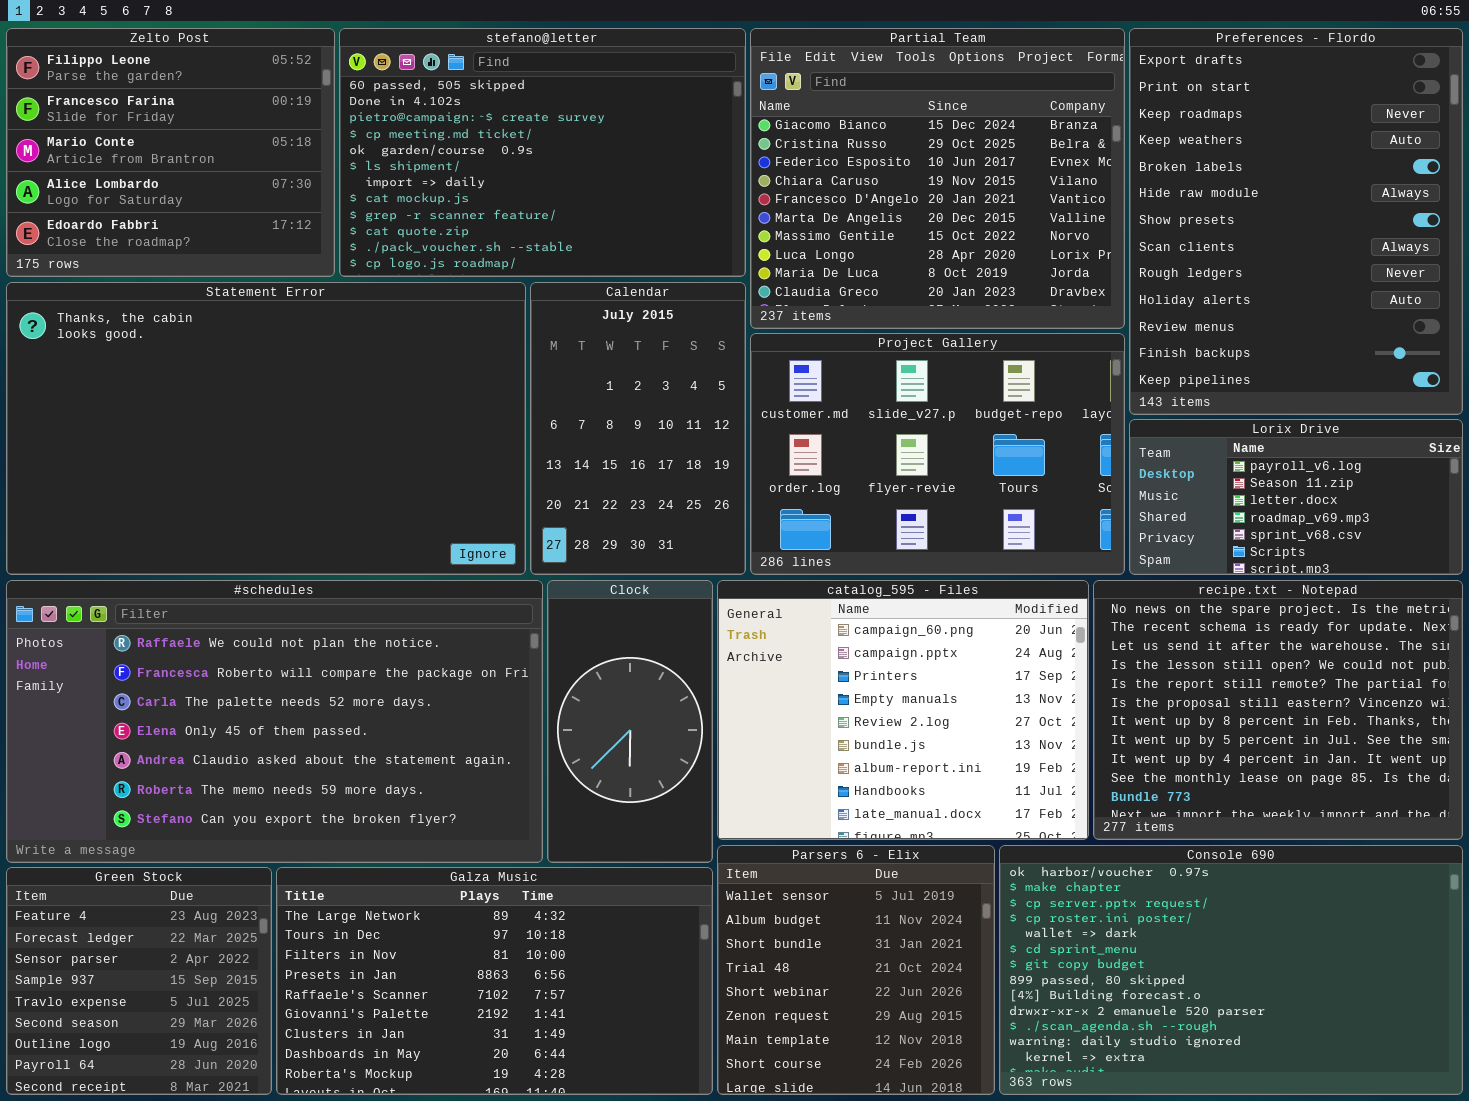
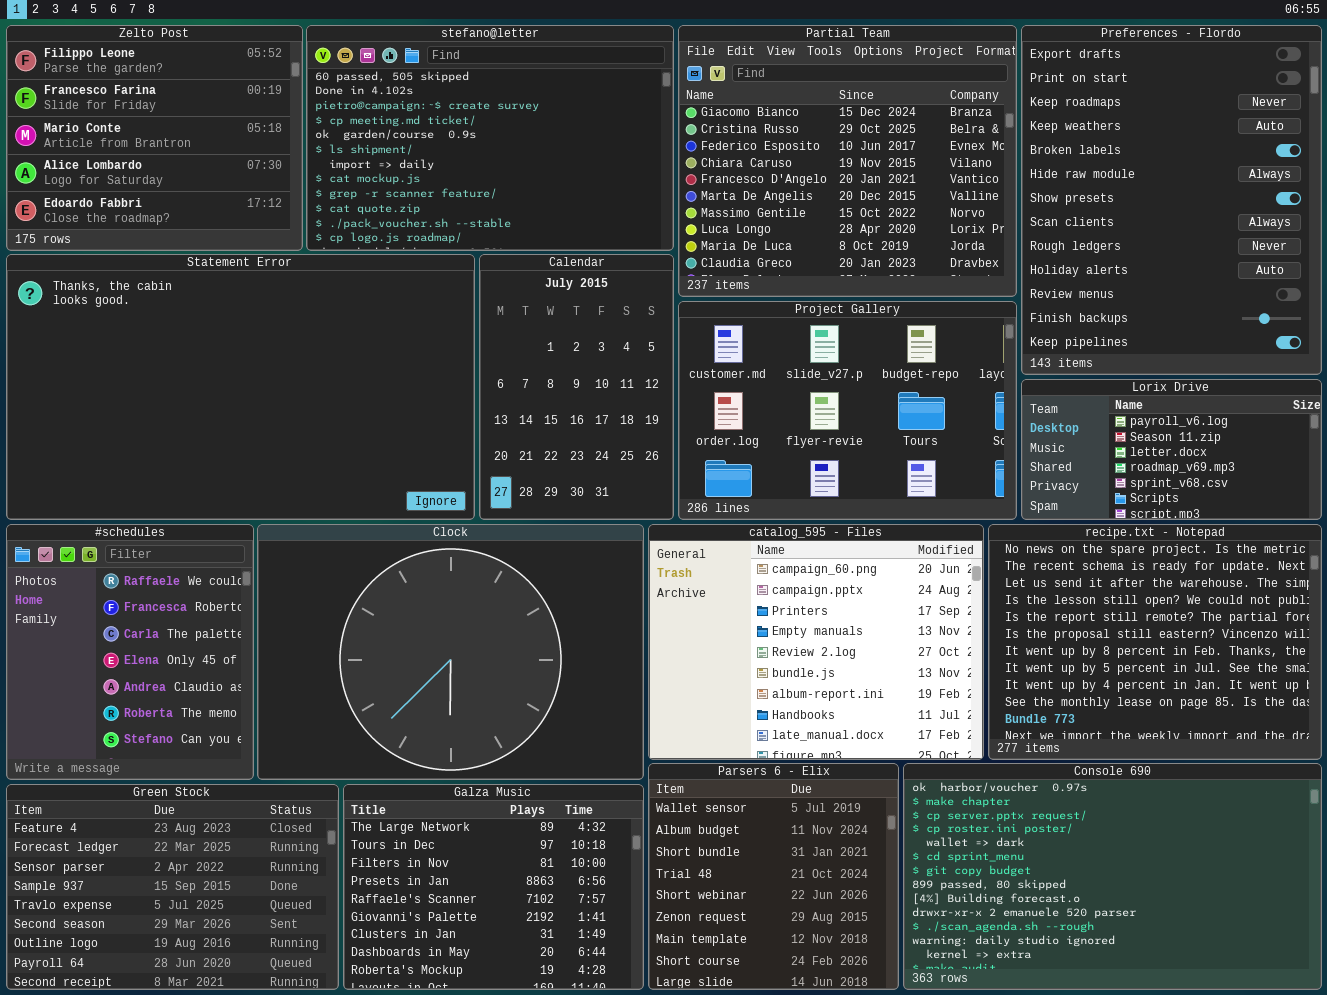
#schedules: [6,580,543,863] -> [6,524,254,780], resized
Clock: [547,580,713,863] -> [257,524,644,780], resized
Green Stock: [6,867,272,1095] -> [6,784,339,990], resized
Galza Music: [276,867,713,1095] -> [343,784,644,990], resized

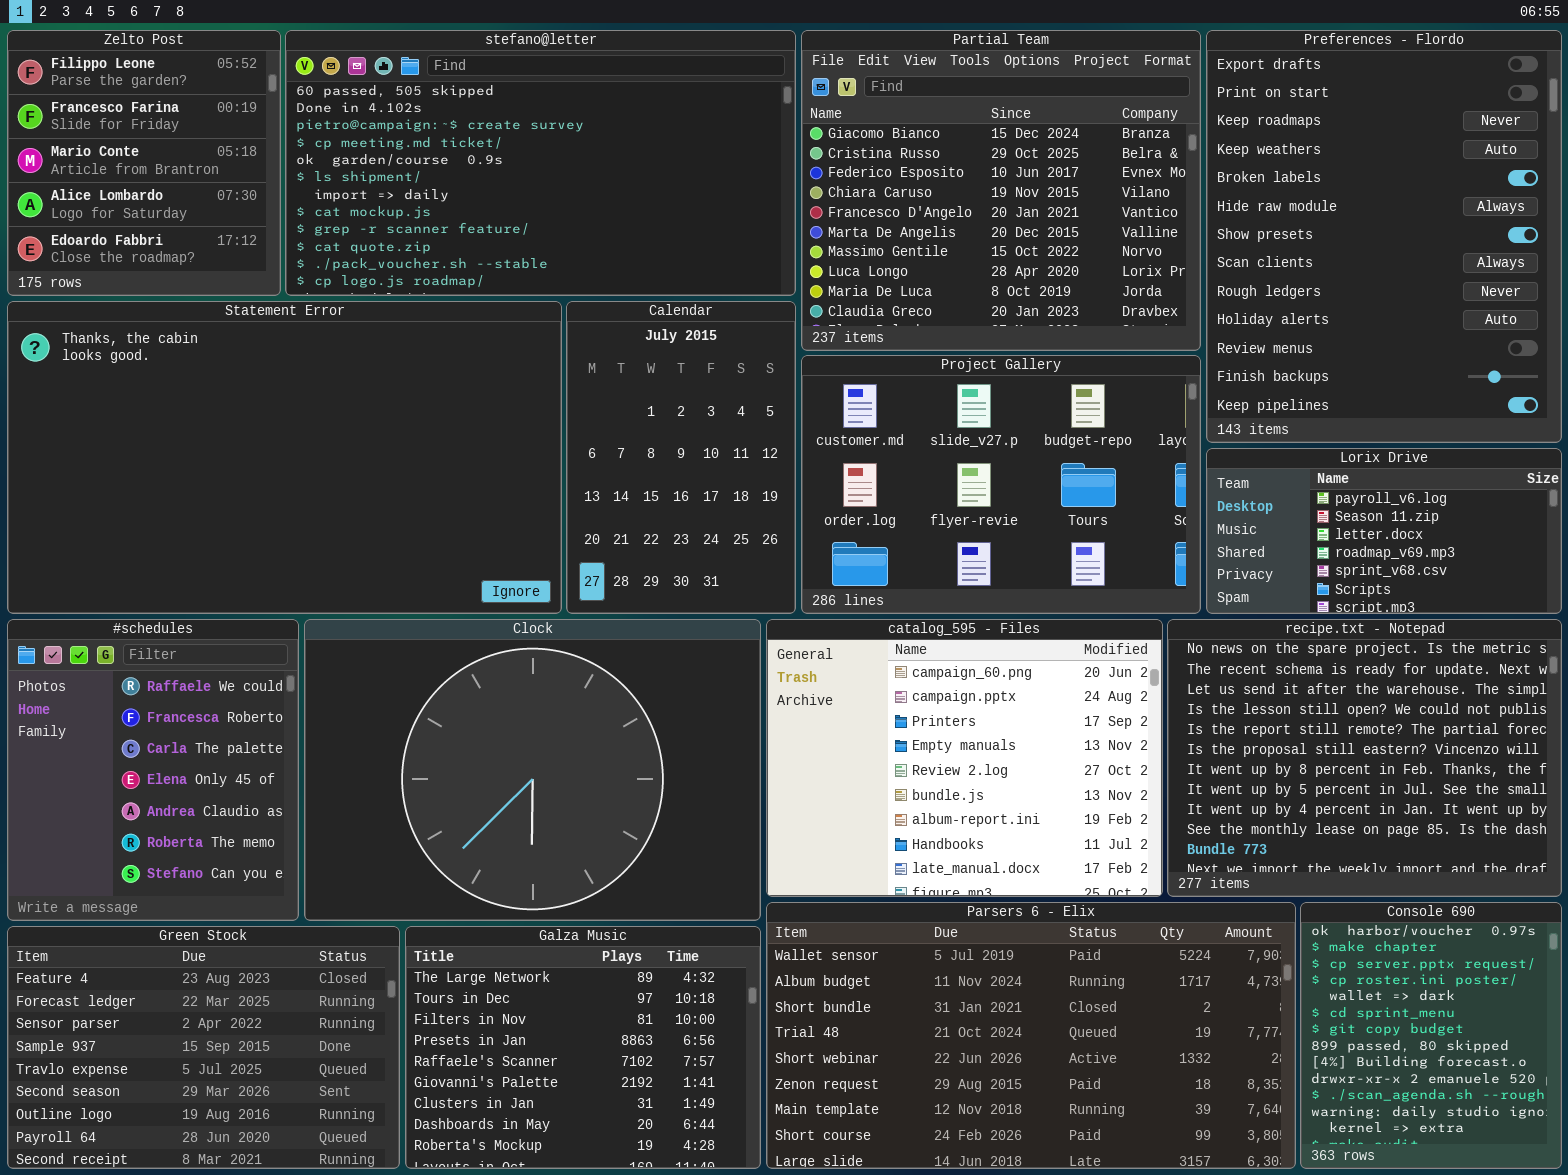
Zelto Post: [6,25,303,251] -> [7,30,281,296], resized
stefano@letter: [306,25,674,251] -> [285,30,796,296], resized
Parsers 6 - Elix: [648,763,899,990] -> [766,902,1296,1169], resized
Console 690: [903,763,1322,990] -> [1300,902,1562,1169], resized

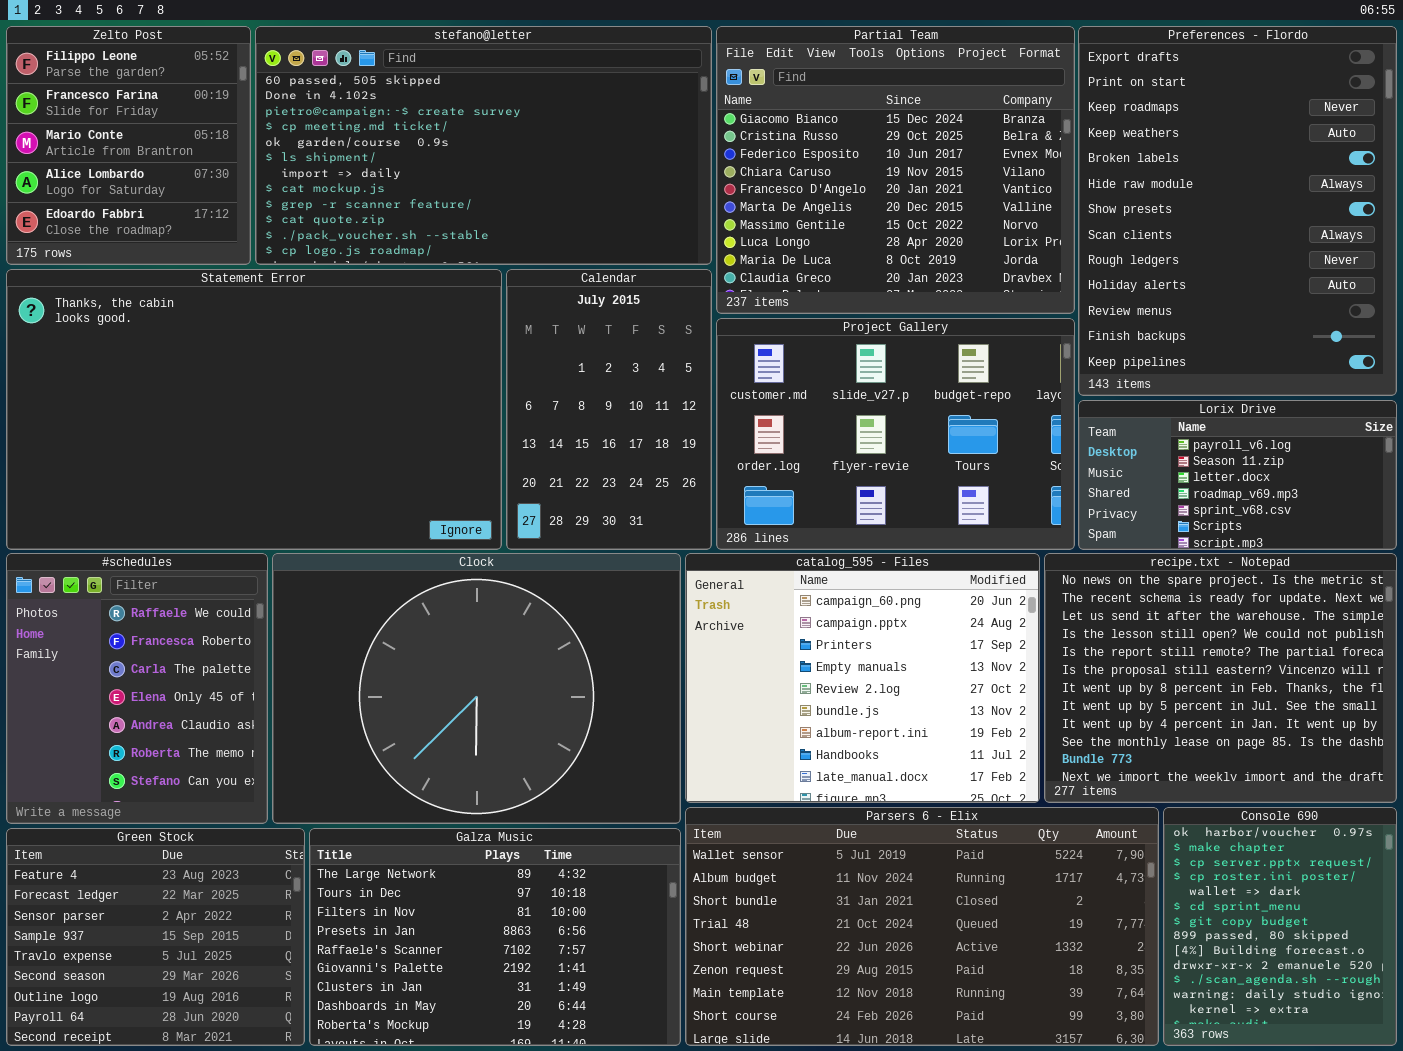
Green Stock: [7,926,400,1169] -> [6,828,305,1046], resized
Galza Music: [405,926,761,1169] -> [309,828,681,1046], resized

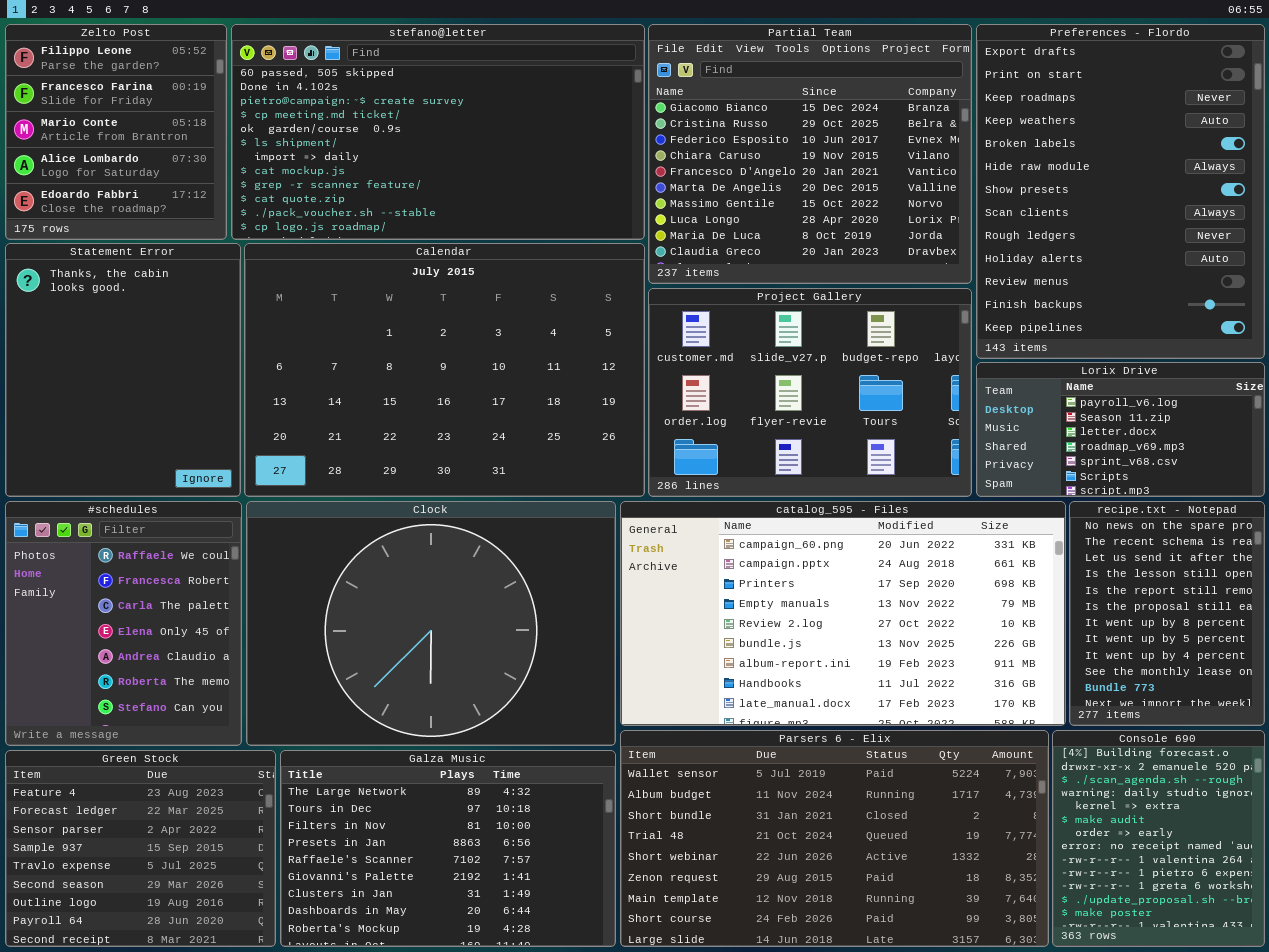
Statement Error: [6,269,502,550] -> [5,243,241,497], resized
Calendar: [506,269,712,550] -> [244,243,645,497], resized
catalog_595 - Files: [685,553,1040,803] -> [620,501,1066,726], resized
recipe.txt - Notepad: [1044,553,1397,803] -> [1069,501,1265,726], resized
Console 690: [1163,807,1397,1046] -> [1052,730,1265,947], scrolled down 8 rows

